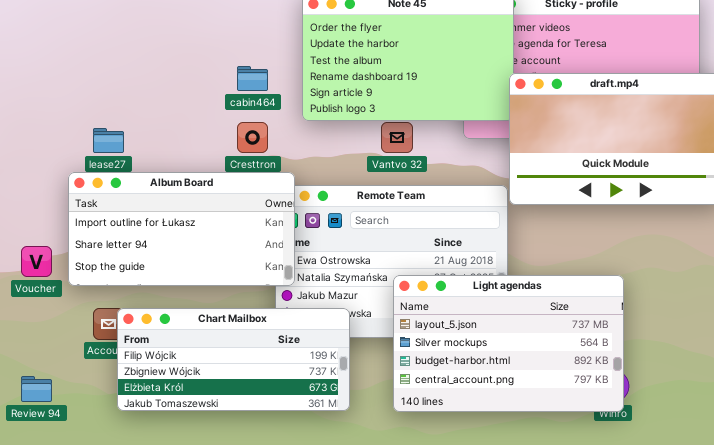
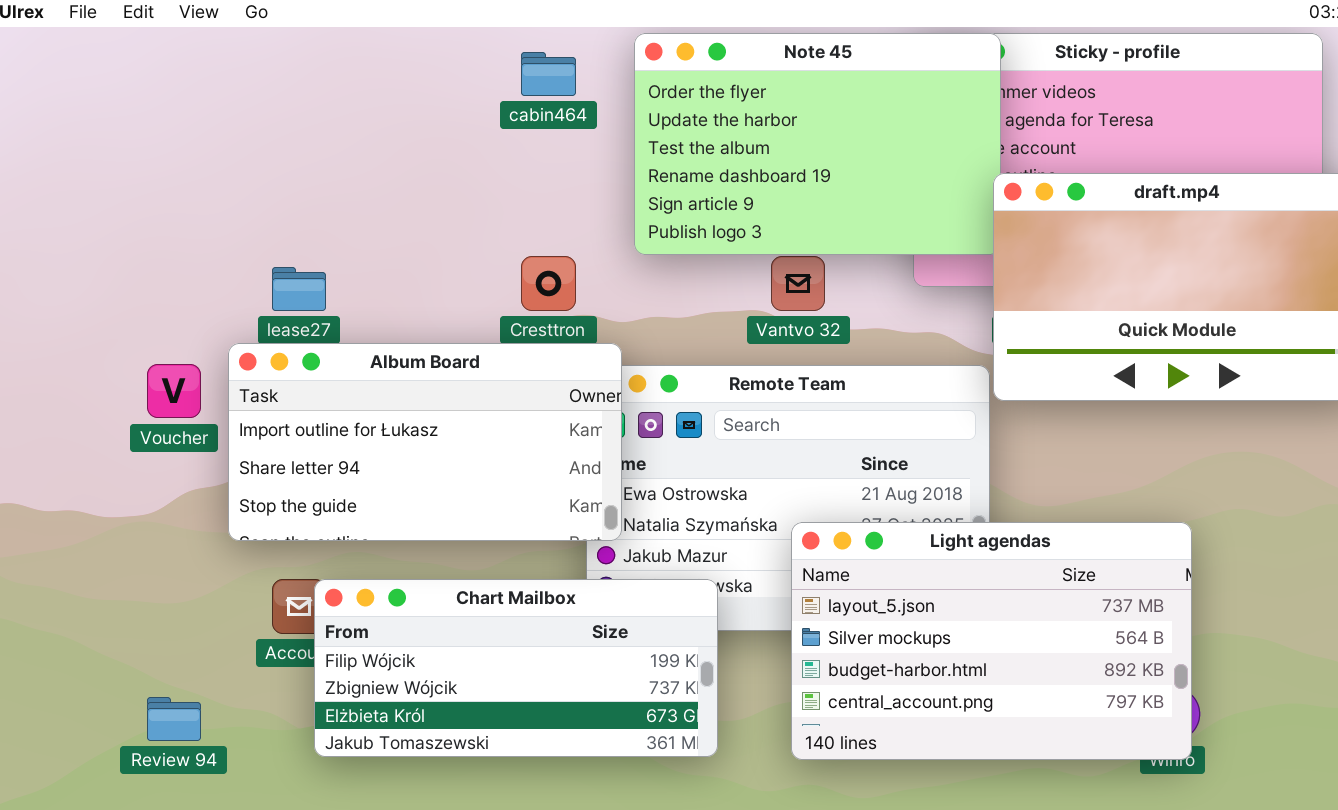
cabin464: [237,66,268,91] -> [521,52,576,96], moved
Voucher: [21,246,52,277] -> [147,364,201,418], moved

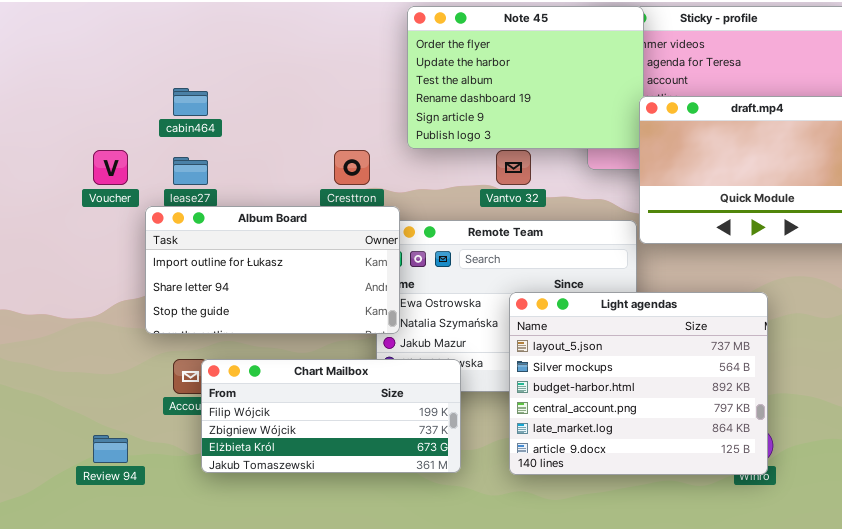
cabin464: [521,52,576,96] -> [173,88,208,116], moved
Voucher: [147,364,201,418] -> [93,150,128,185], moved
Light agendas: [791,522,1192,760] -> [509,292,768,475], resized

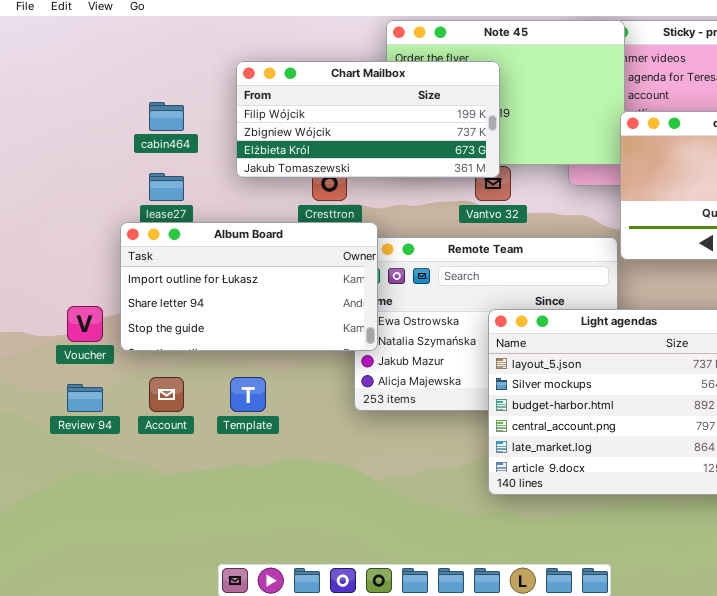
Voucher: [93,150,128,185] -> [67,306,103,342], moved
Chart Mailbox: [201,359,461,473] -> [236,61,500,178], moved
Review 94: [93,435,128,463] -> [67,384,103,412], moved

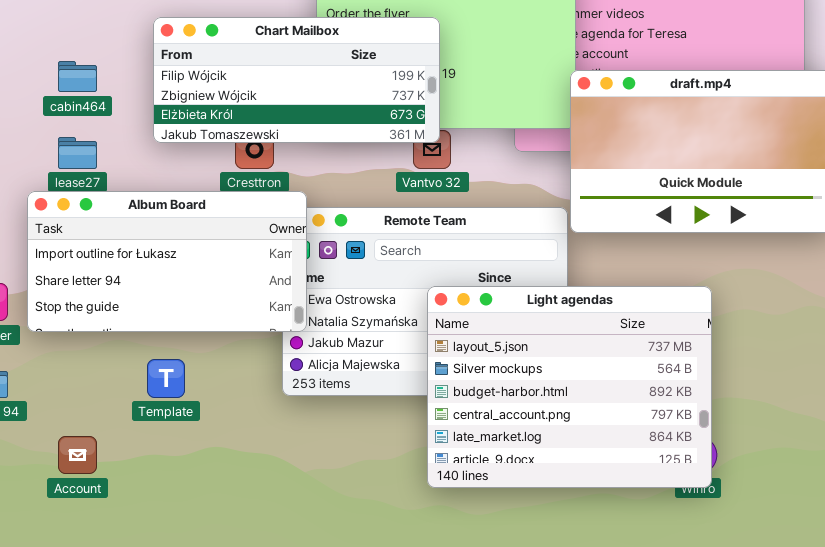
Account: [149,377,184,412] -> [58,436,97,474], moved

